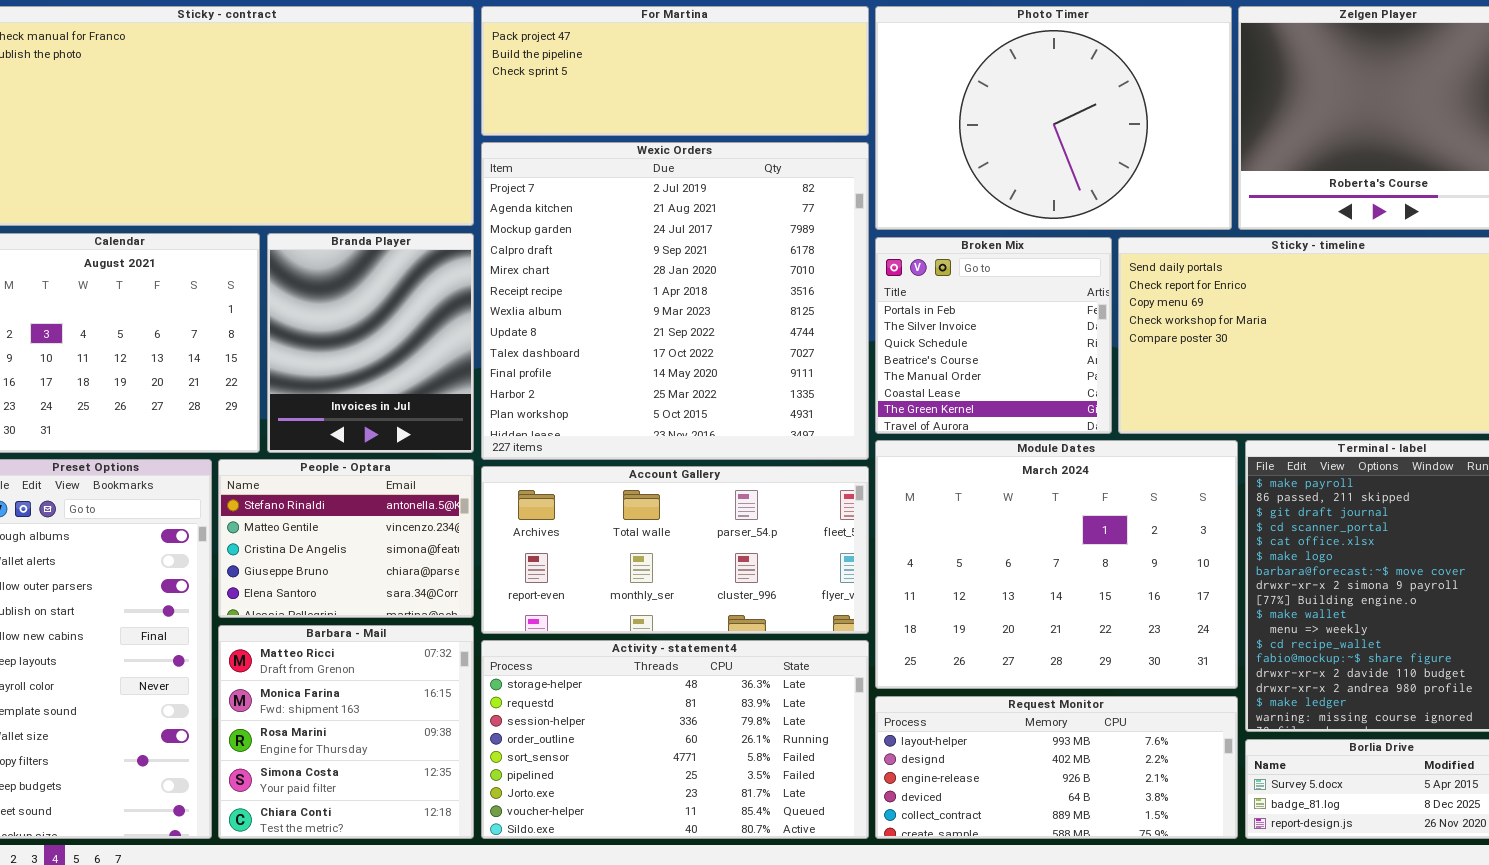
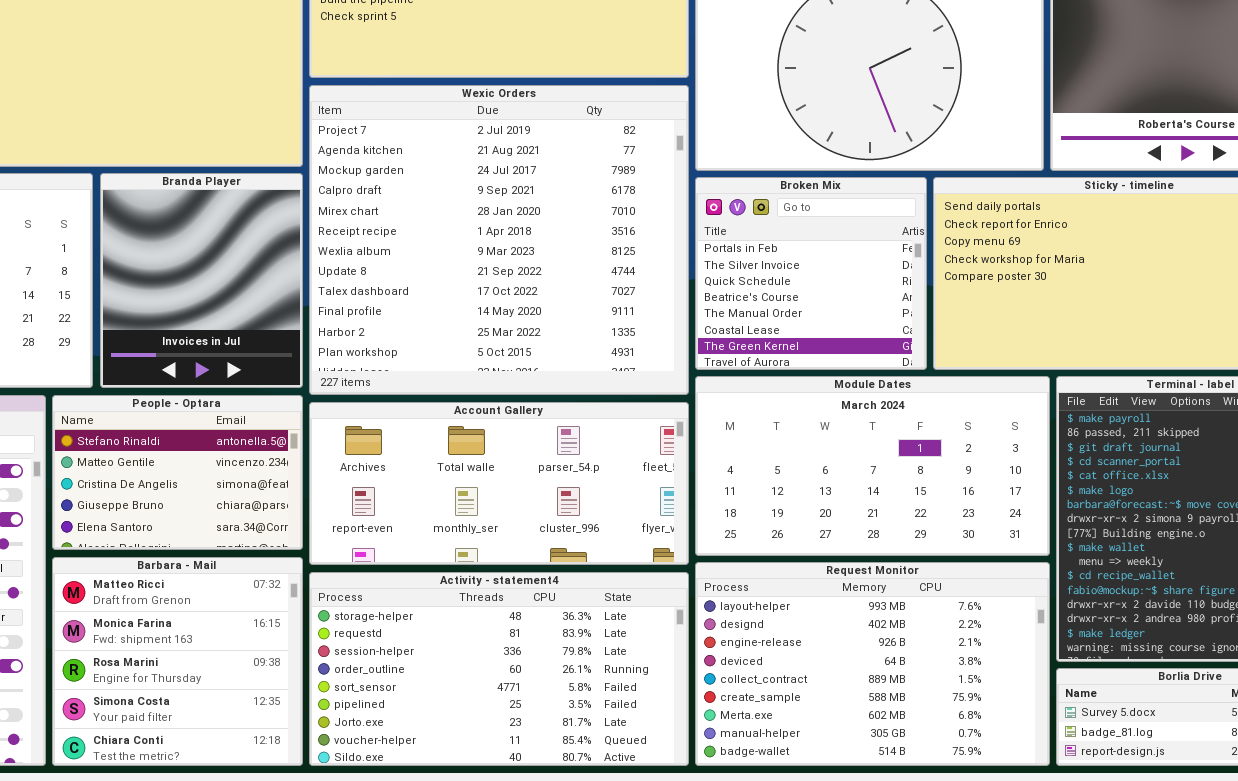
Module Dates: [875,440,1238,689] -> [695,376,1050,556], resized
Request Monitor: [875,696,1238,839] -> [695,562,1050,766], resized

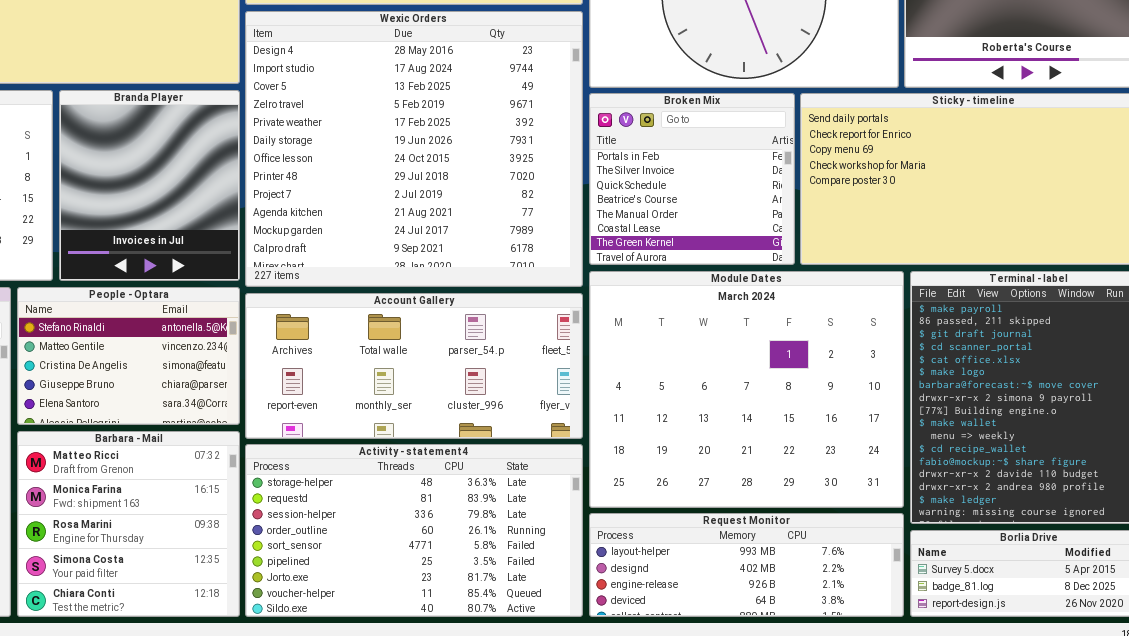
Wexic Orders: [309,85,689,395] -> [245,11,583,287], scrolled up 8 rows
Module Dates: [695,376,1050,556] -> [589,271,904,508], resized
Request Monitor: [695,562,1050,766] -> [589,513,904,617], resized

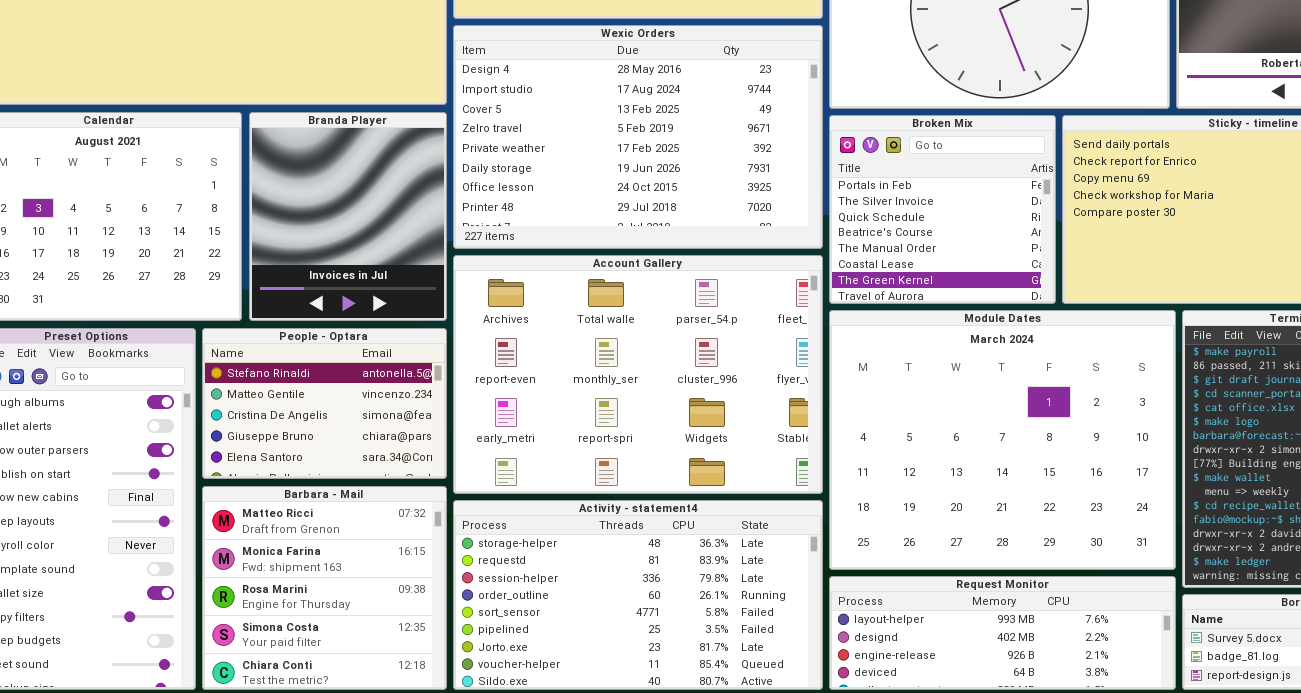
Wexic Orders: [245,11,583,287] -> [453,25,823,249], resized
Account Gallery: [245,293,583,439] -> [453,255,823,494], resized

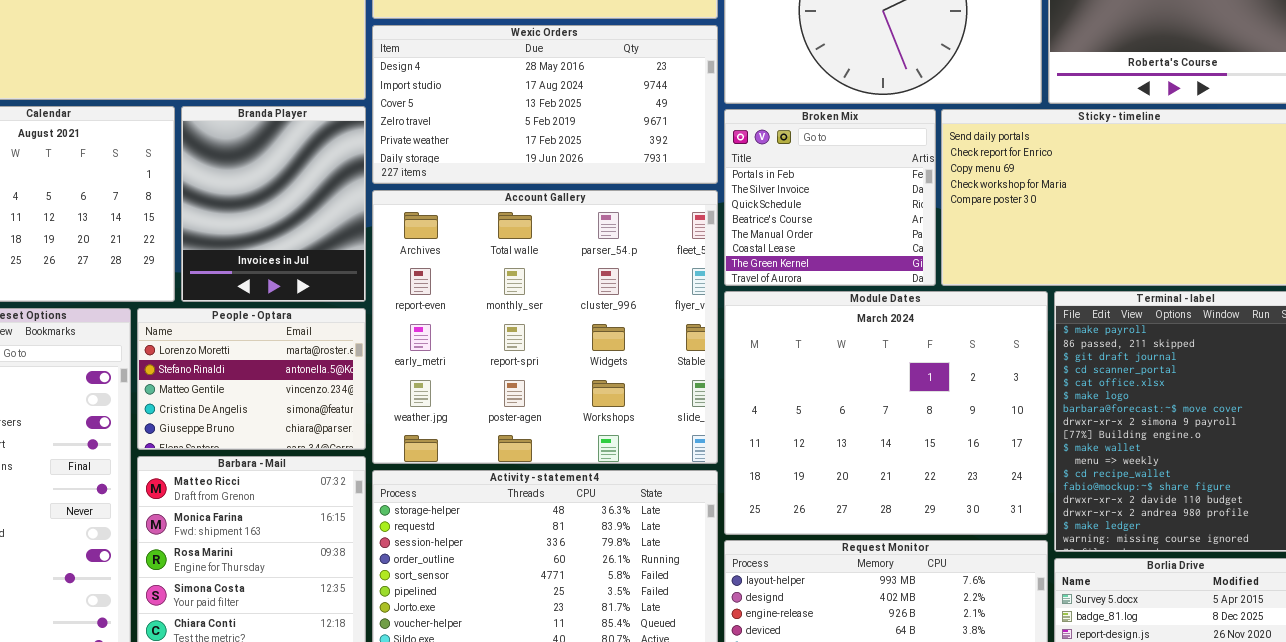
Wexic Orders: [453,25,823,249] -> [372,25,718,184], resized
Account Gallery: [453,255,823,494] -> [372,190,718,464], resized
People - Optara: [202,328,447,479] -> [137,308,366,450], scrolled up 1 row

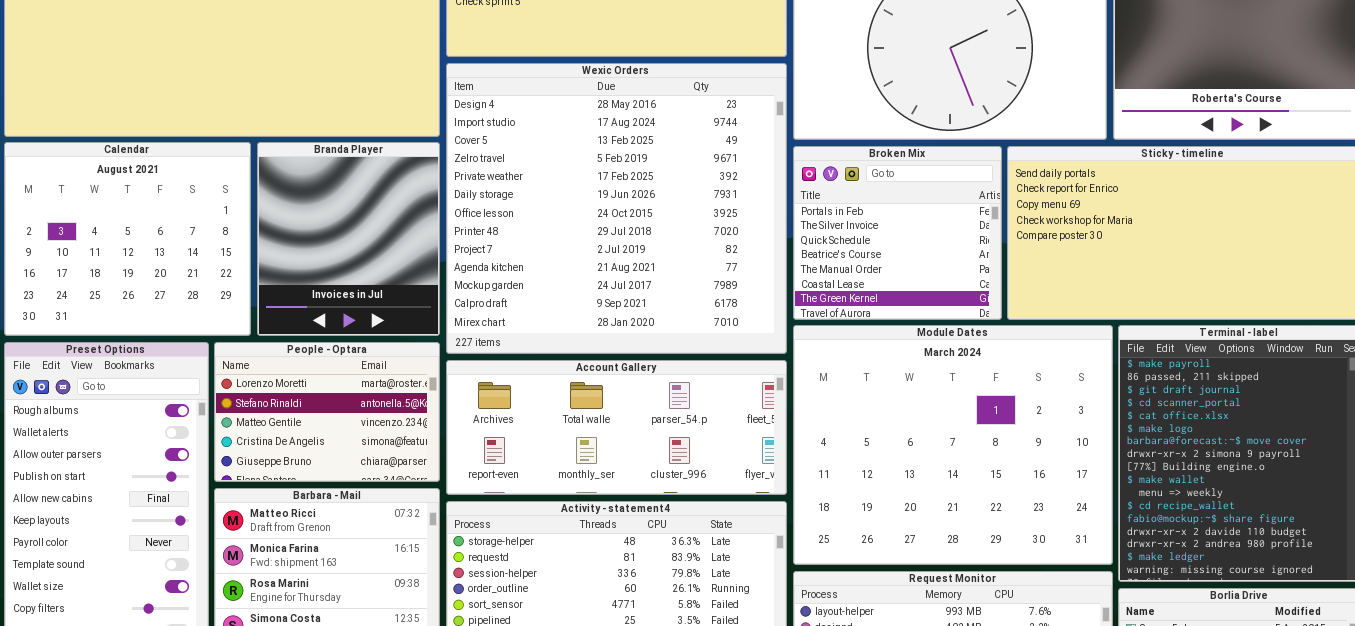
Wexic Orders: [372,25,718,184] -> [446,63,787,354], resized
Account Gallery: [372,190,718,464] -> [446,360,787,495], resized

